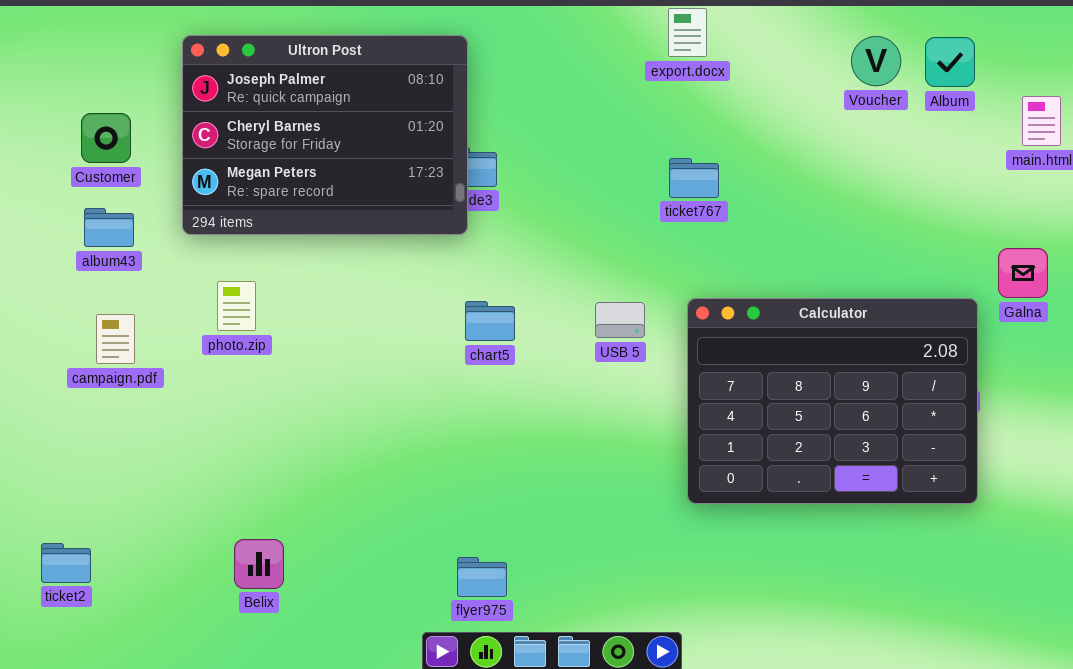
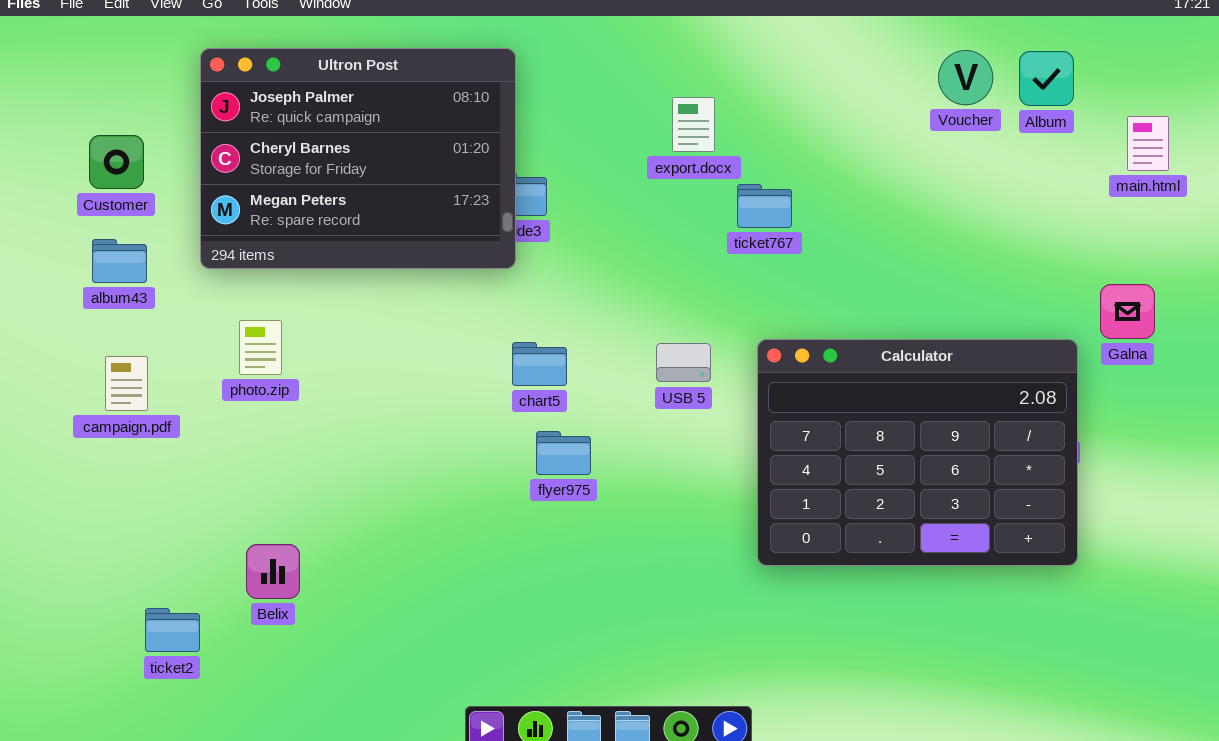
export.docx: [668,8,707,57] -> [672,97,715,152], moved
Belix: [234,539,284,589] -> [246,544,300,599], moved
ticket2: [41,543,91,583] -> [145,608,200,652], moved
flyer975: [457,557,507,597] -> [536,431,591,475], moved

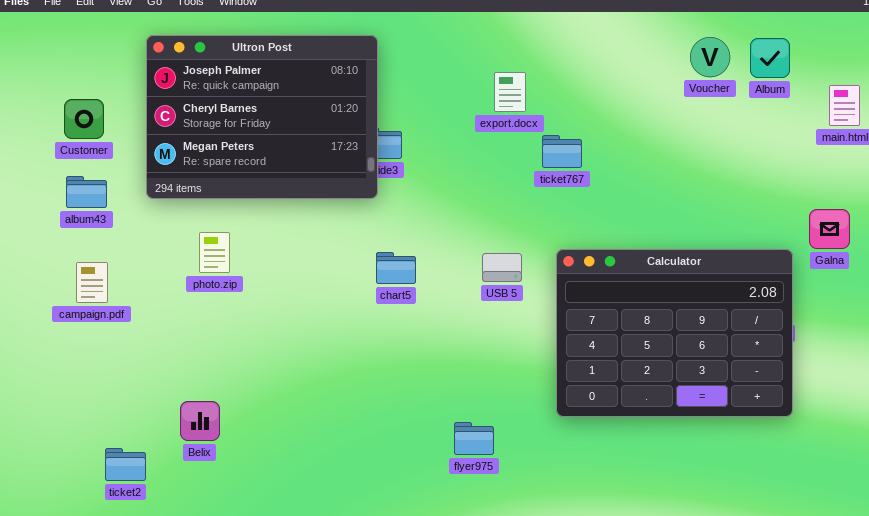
photo.zip: [239,320,282,375] -> [199,232,230,273], moved
flyer975: [536,431,591,475] -> [454,422,494,455], moved

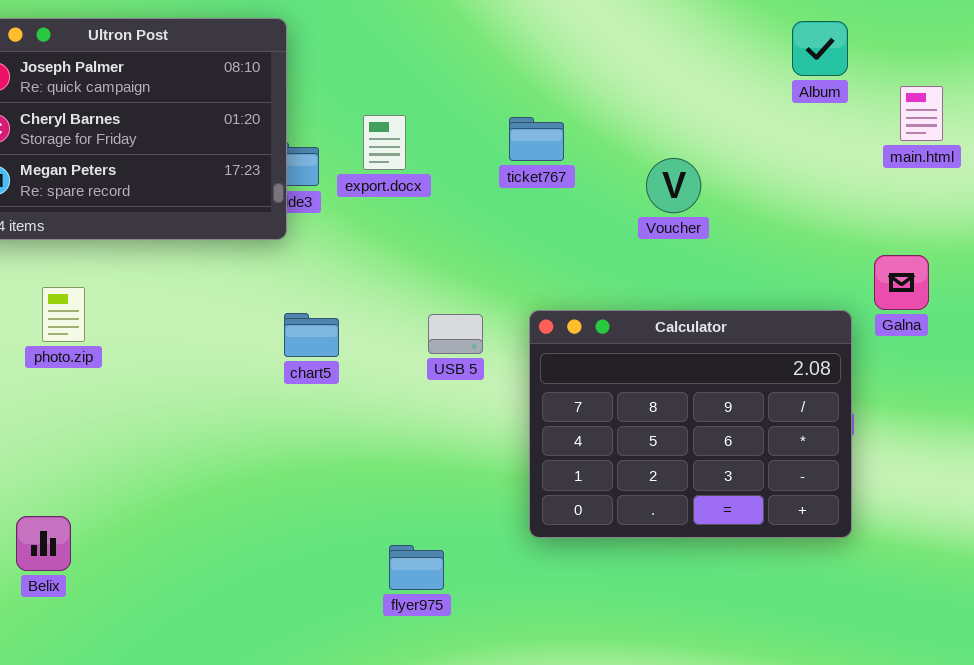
Voucher: [690,37,730,77] -> [646,158,701,213], moved
export.docx: [494,72,526,112] -> [363,115,406,170], moved
ticket767: [542,135,582,168] -> [509,117,564,161], moved

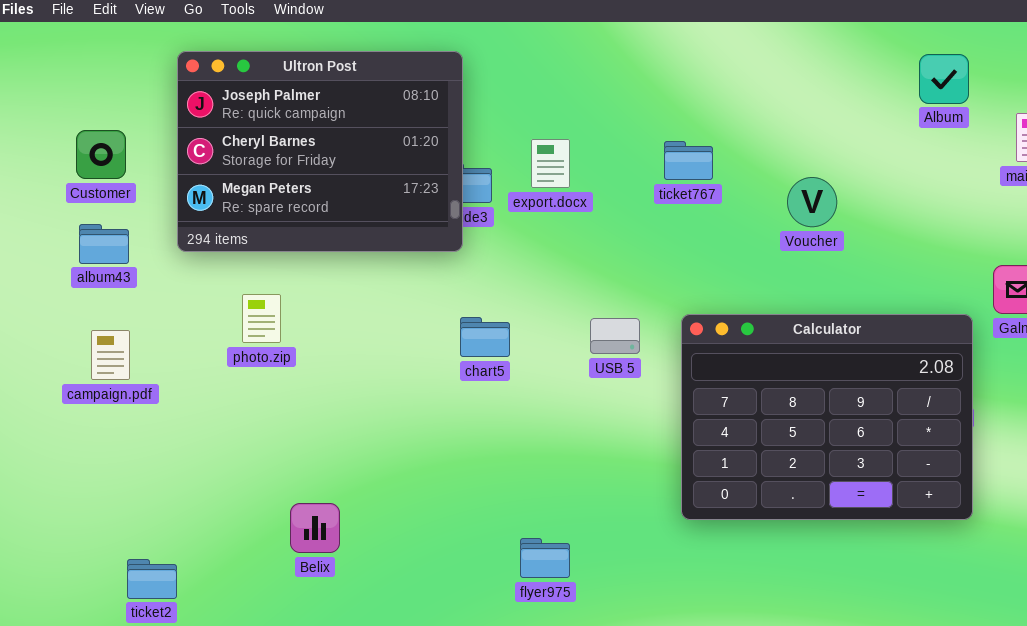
Belix: [16,516,71,571] -> [290,503,340,553], moved
flyer975: [389,545,444,590] -> [520,538,570,578], moved

